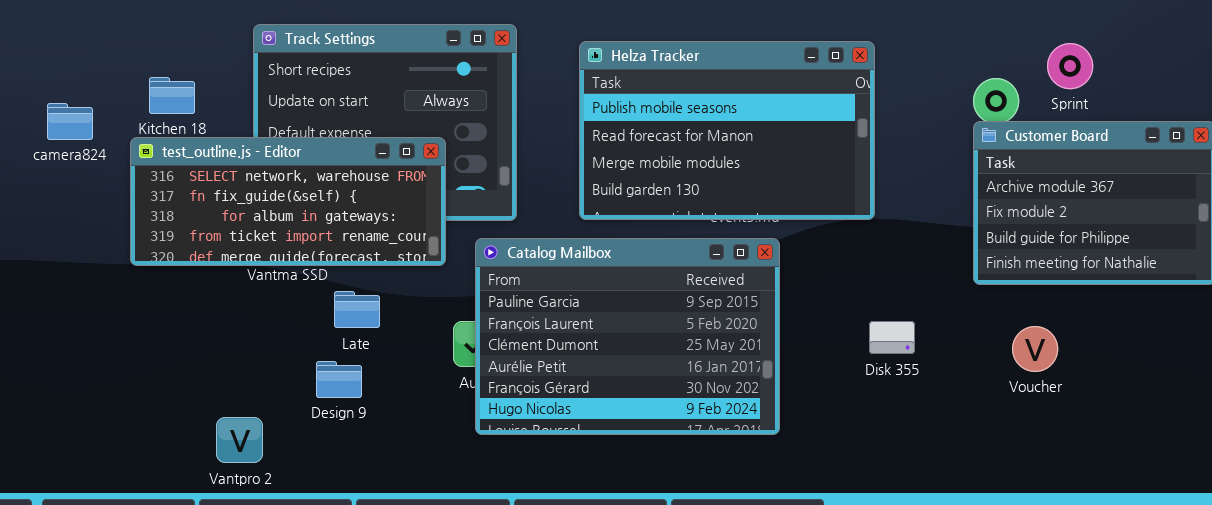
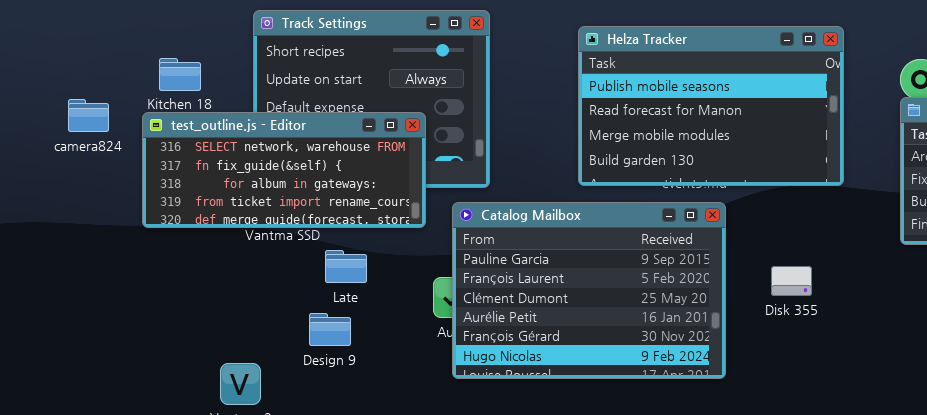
Helza Tracker: [579,41,875,220] -> [578,26,844,186], moved
camera824: [47,103,93,140] -> [68,99,109,132], moved
Disk 355: [869,321,915,354] -> [771,266,812,296], moved

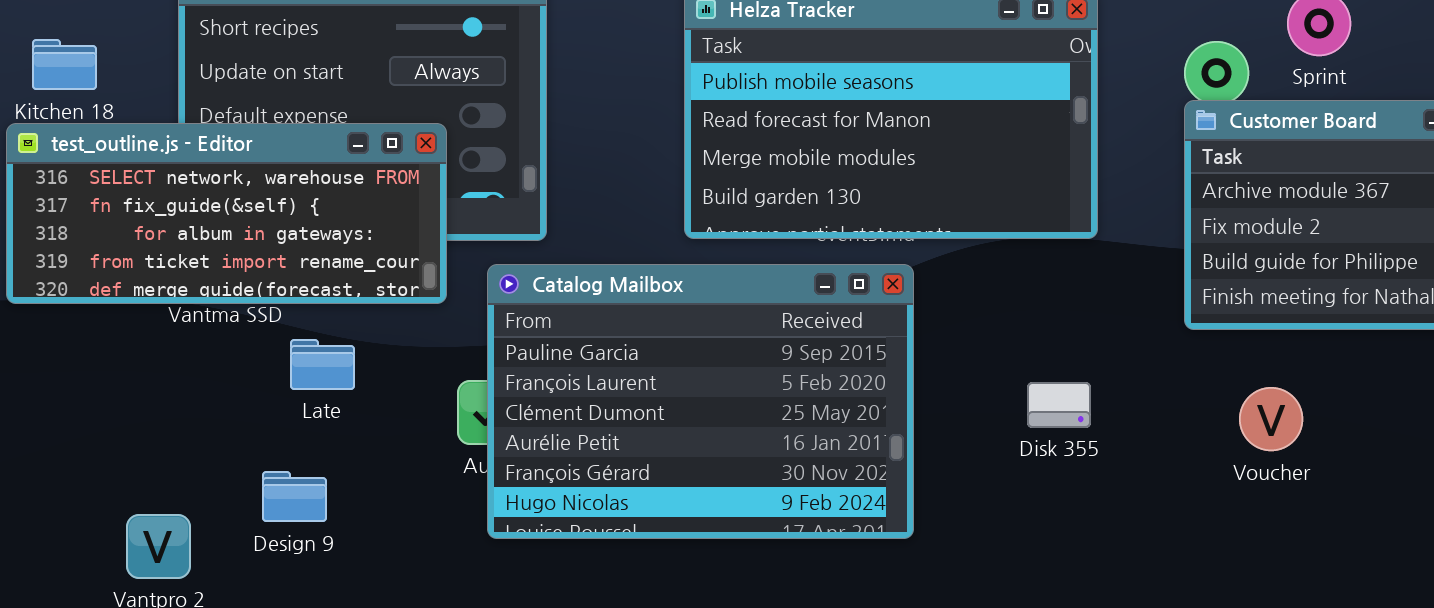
Disk 355: [771,266,812,296] -> [1027,382,1091,428], moved
Design 9: [309,313,351,346] -> [262,471,327,522], moved

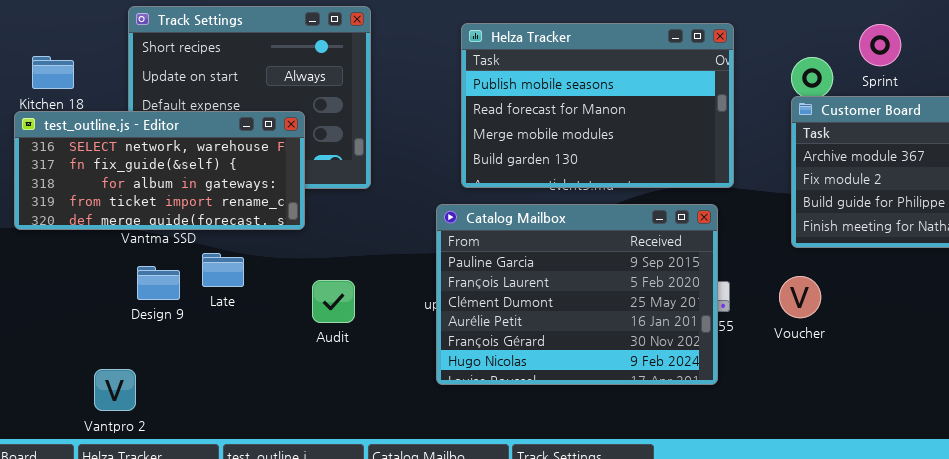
Catalog Mailbox: [487,264,914,539] -> [436,204,718,385], moved
Voucher: [1239,387,1303,451] -> [779,276,821,318], moved
Design 9: [262,471,327,522] -> [137,266,180,300], moved

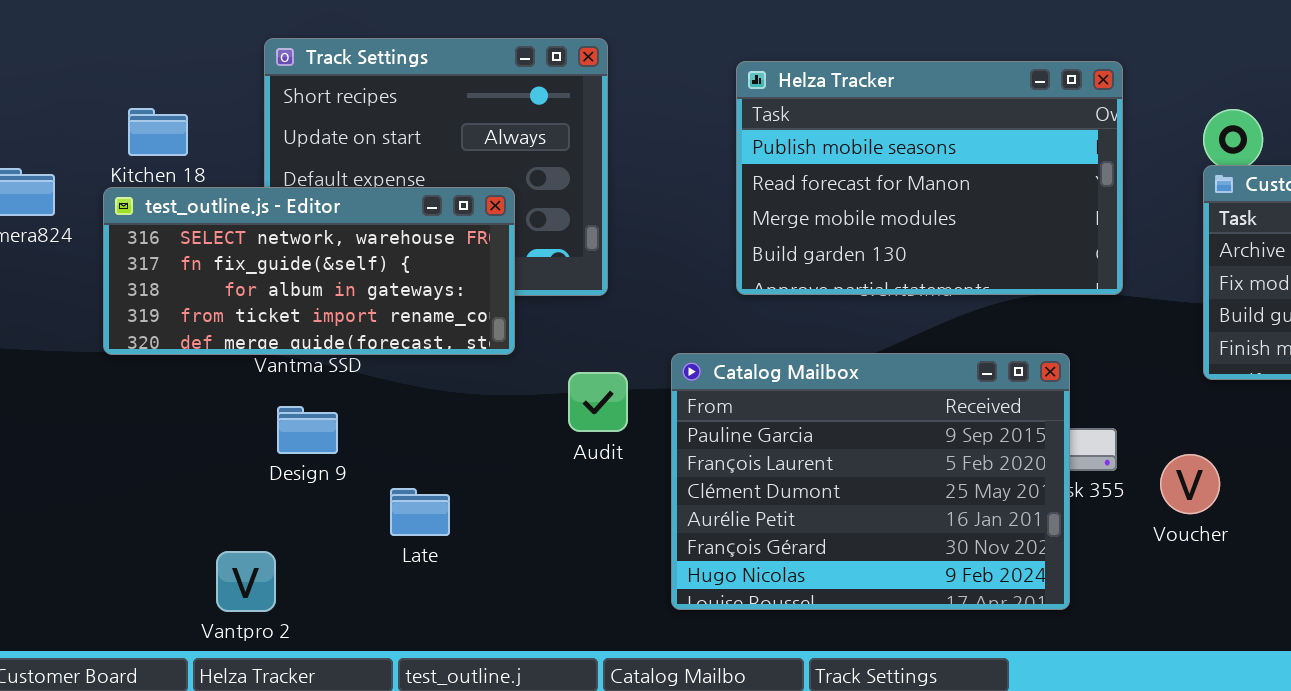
Catalog Mailbox: [436,204,718,385] -> [671,353,1070,610], moved
Late: [202,253,244,287] -> [390,488,450,536], moved
Voucher: [779,276,821,318] -> [1160,454,1220,514], moved
Audit: [312,280,355,323] -> [568,372,628,432], moved

